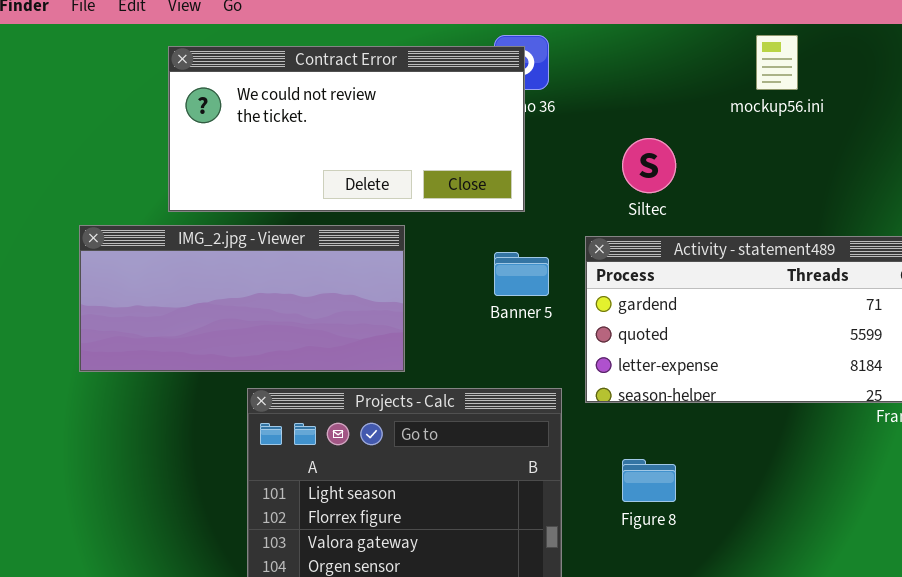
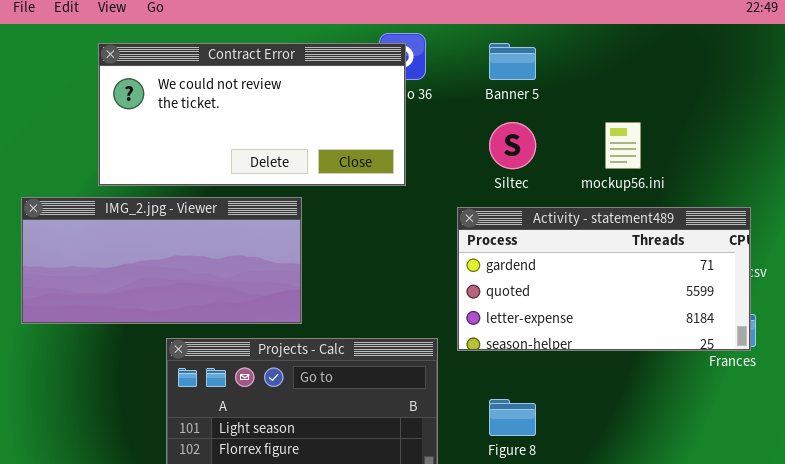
mockup56.ini: [756,35,798,90] -> [605,122,641,169], moved
Banner 5: [494,252,549,296] -> [489,43,536,80], moved

